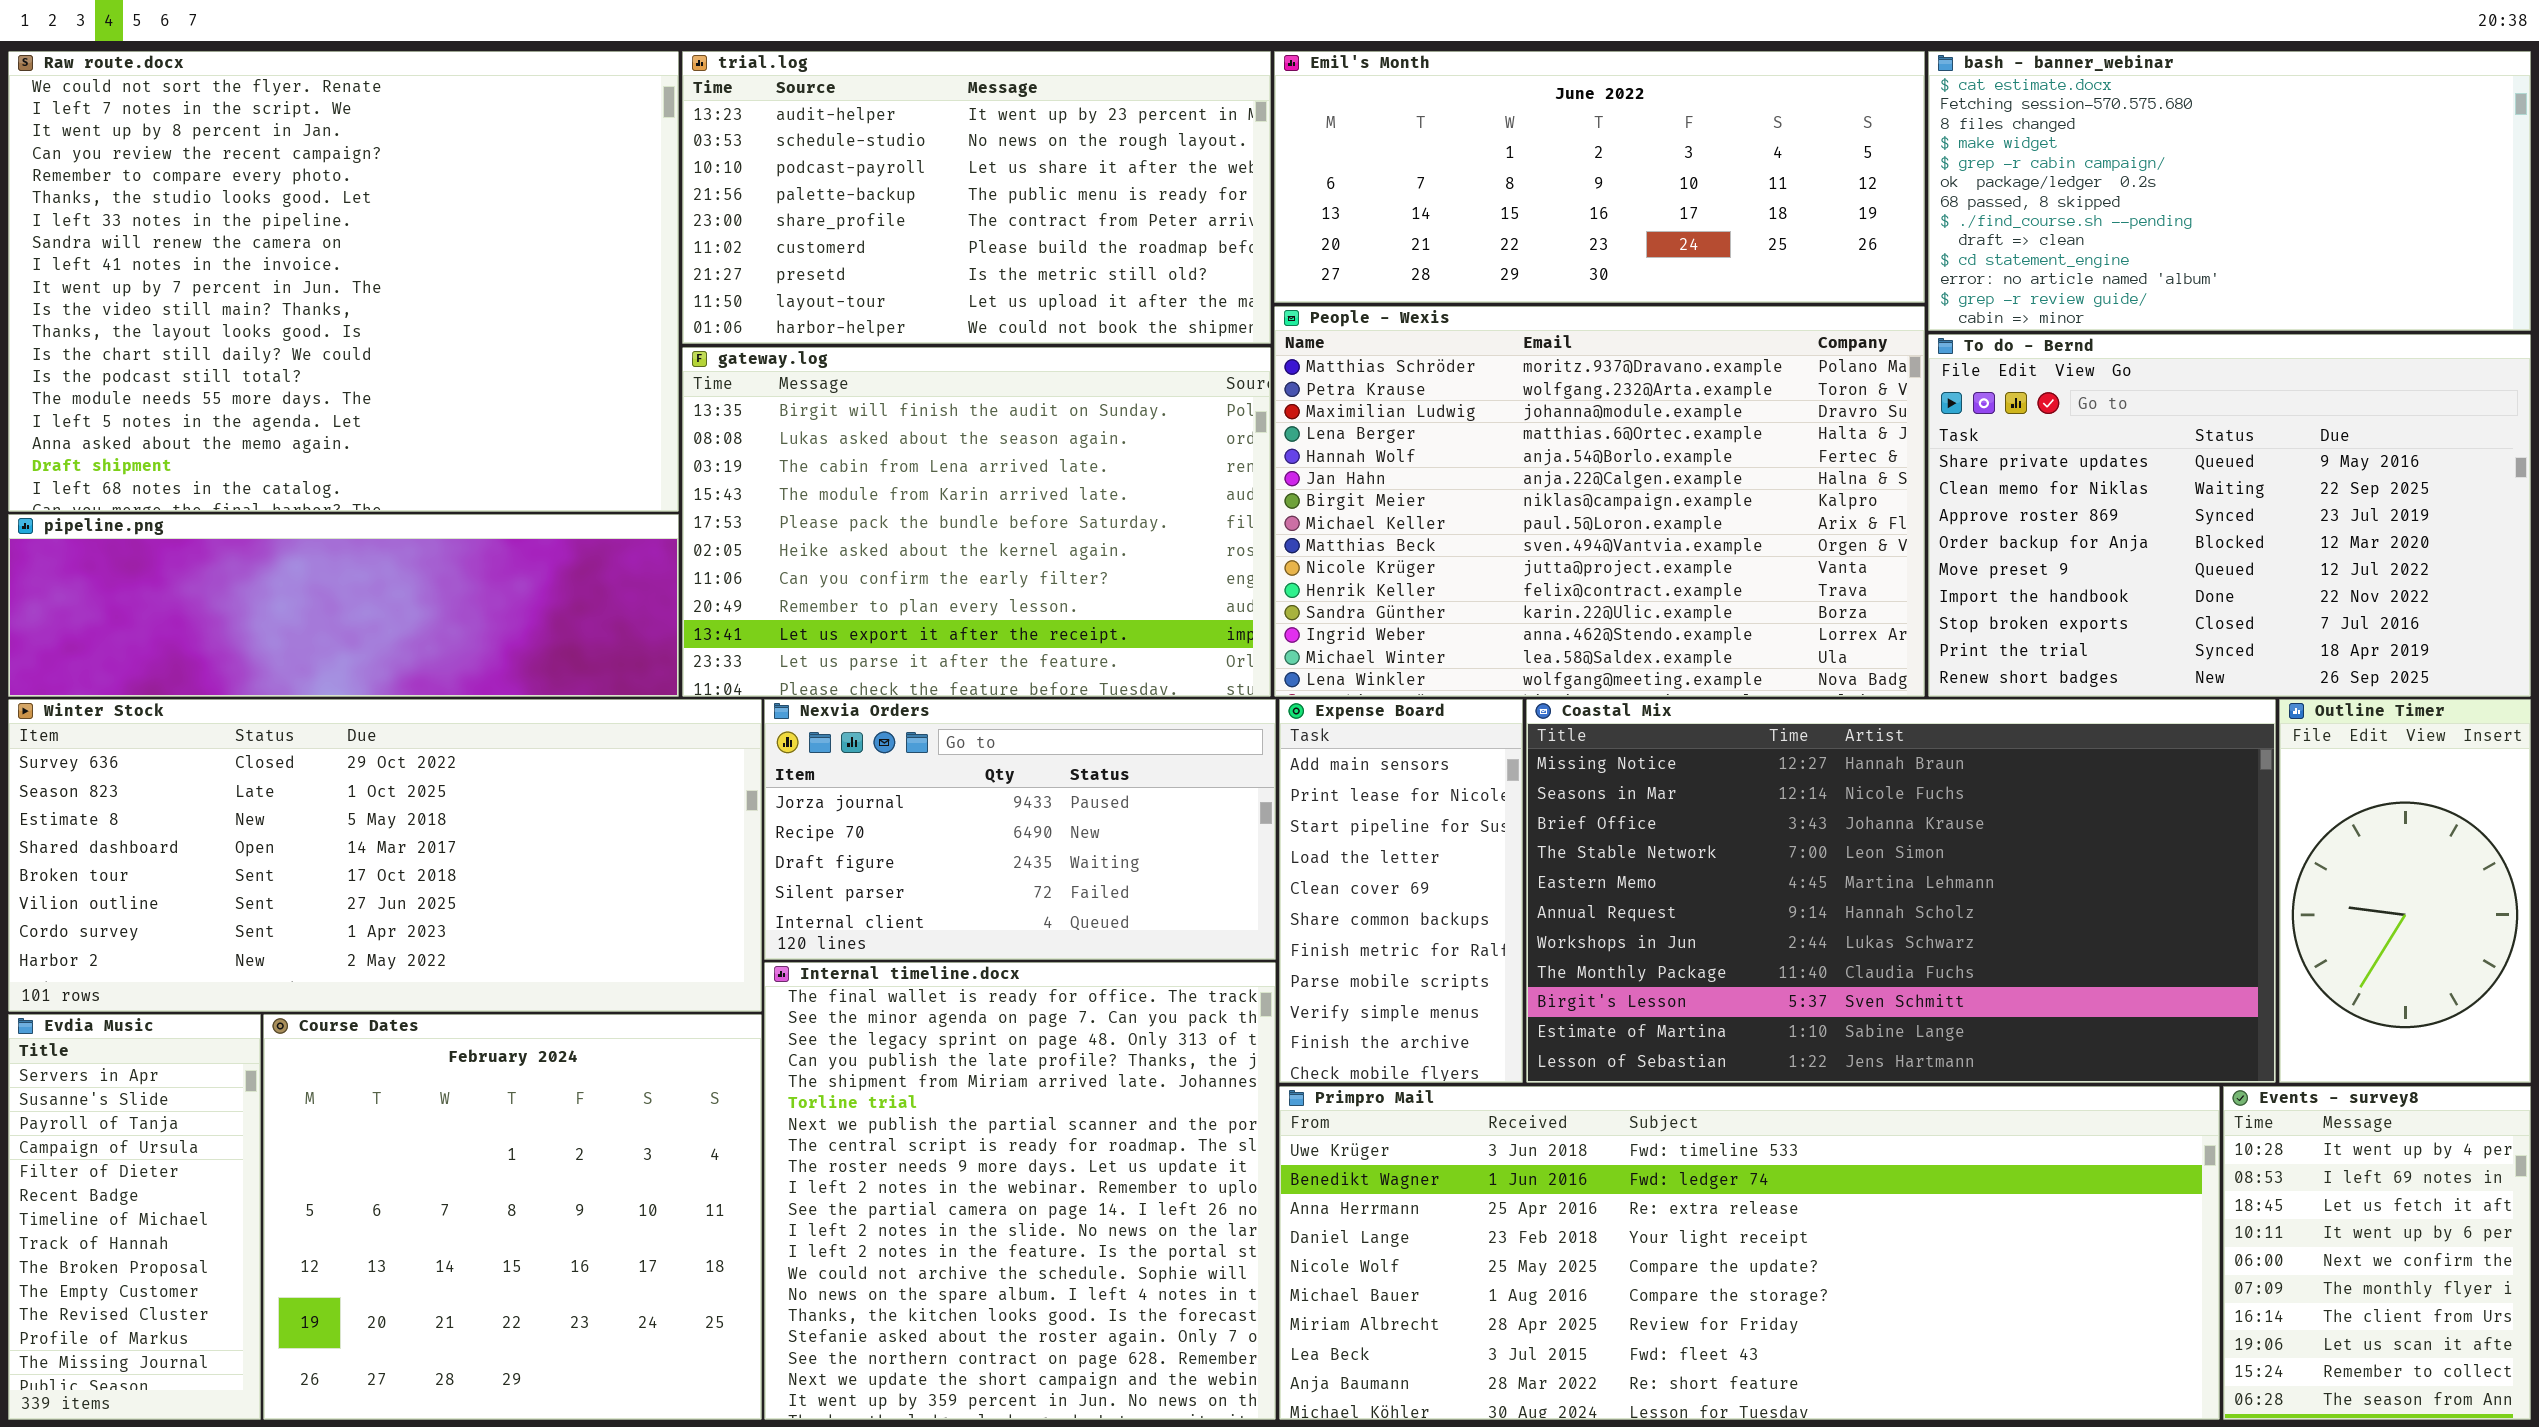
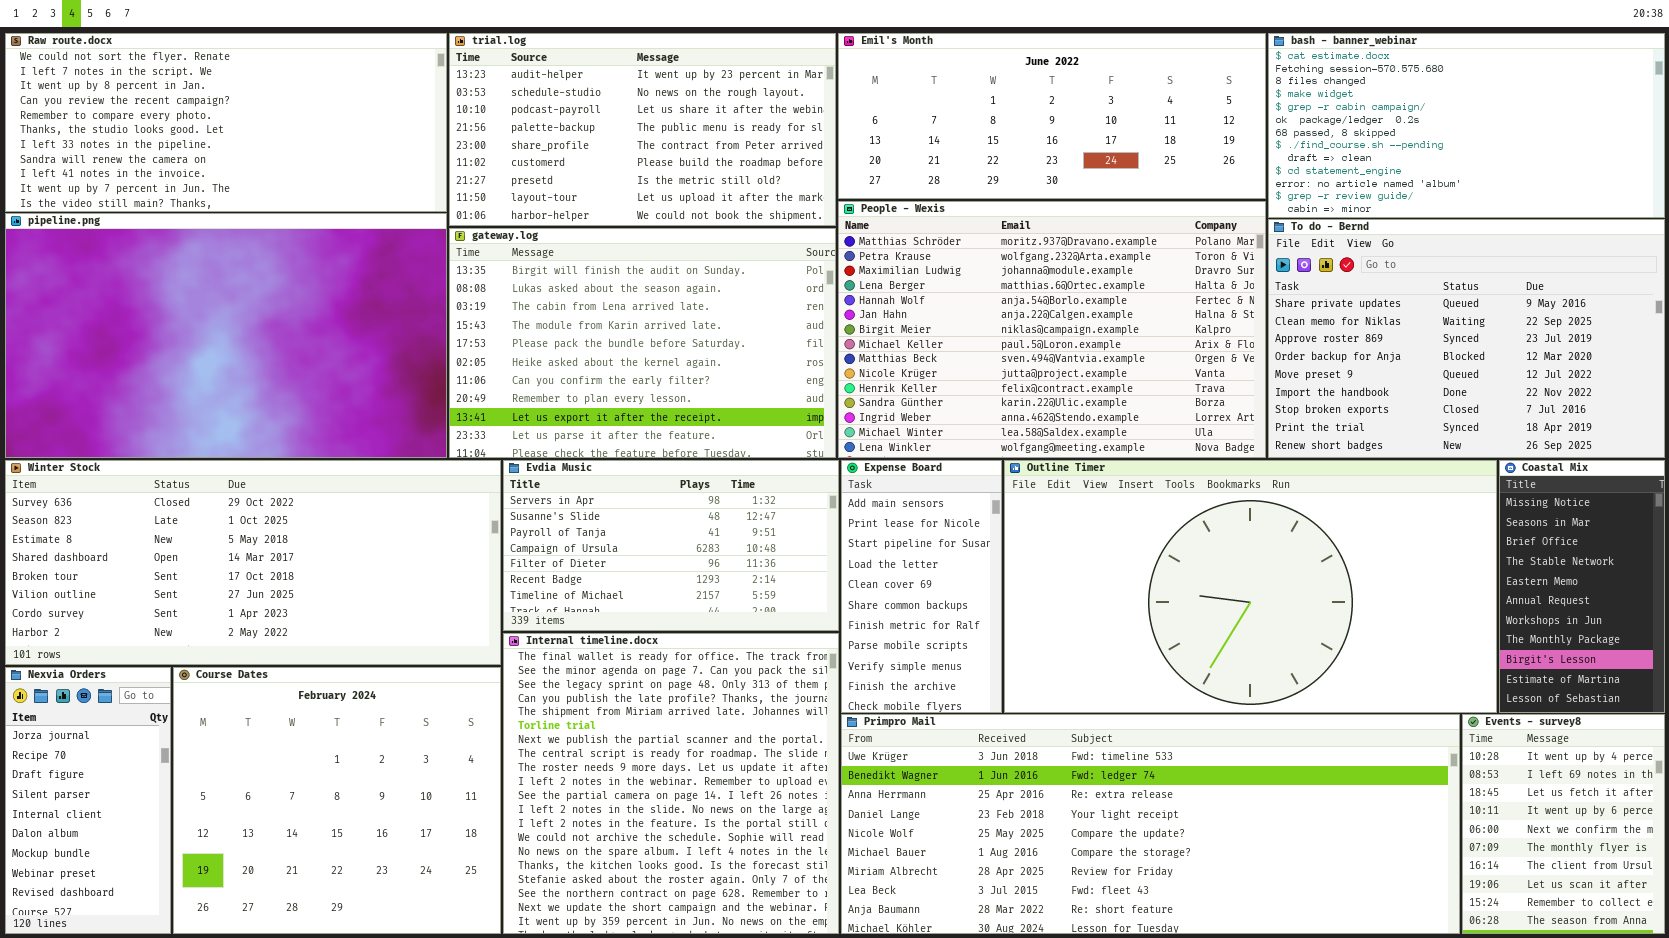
Raw route.docx: [8,51,679,512] -> [5,33,447,212], resized
pipeline.png: [8,514,679,697] -> [5,213,447,458], resized
Nexvia Orders: [764,699,1276,960] -> [5,667,171,934], moved, resized
Coastal Mix: [1526,699,2276,1083] -> [1499,460,1665,713], moved, resized
Outline Timer: [2279,699,2531,1083] -> [1004,460,1497,713], moved, resized
Evdia Music: [8,1014,261,1420] -> [503,460,839,631], moved, resized

